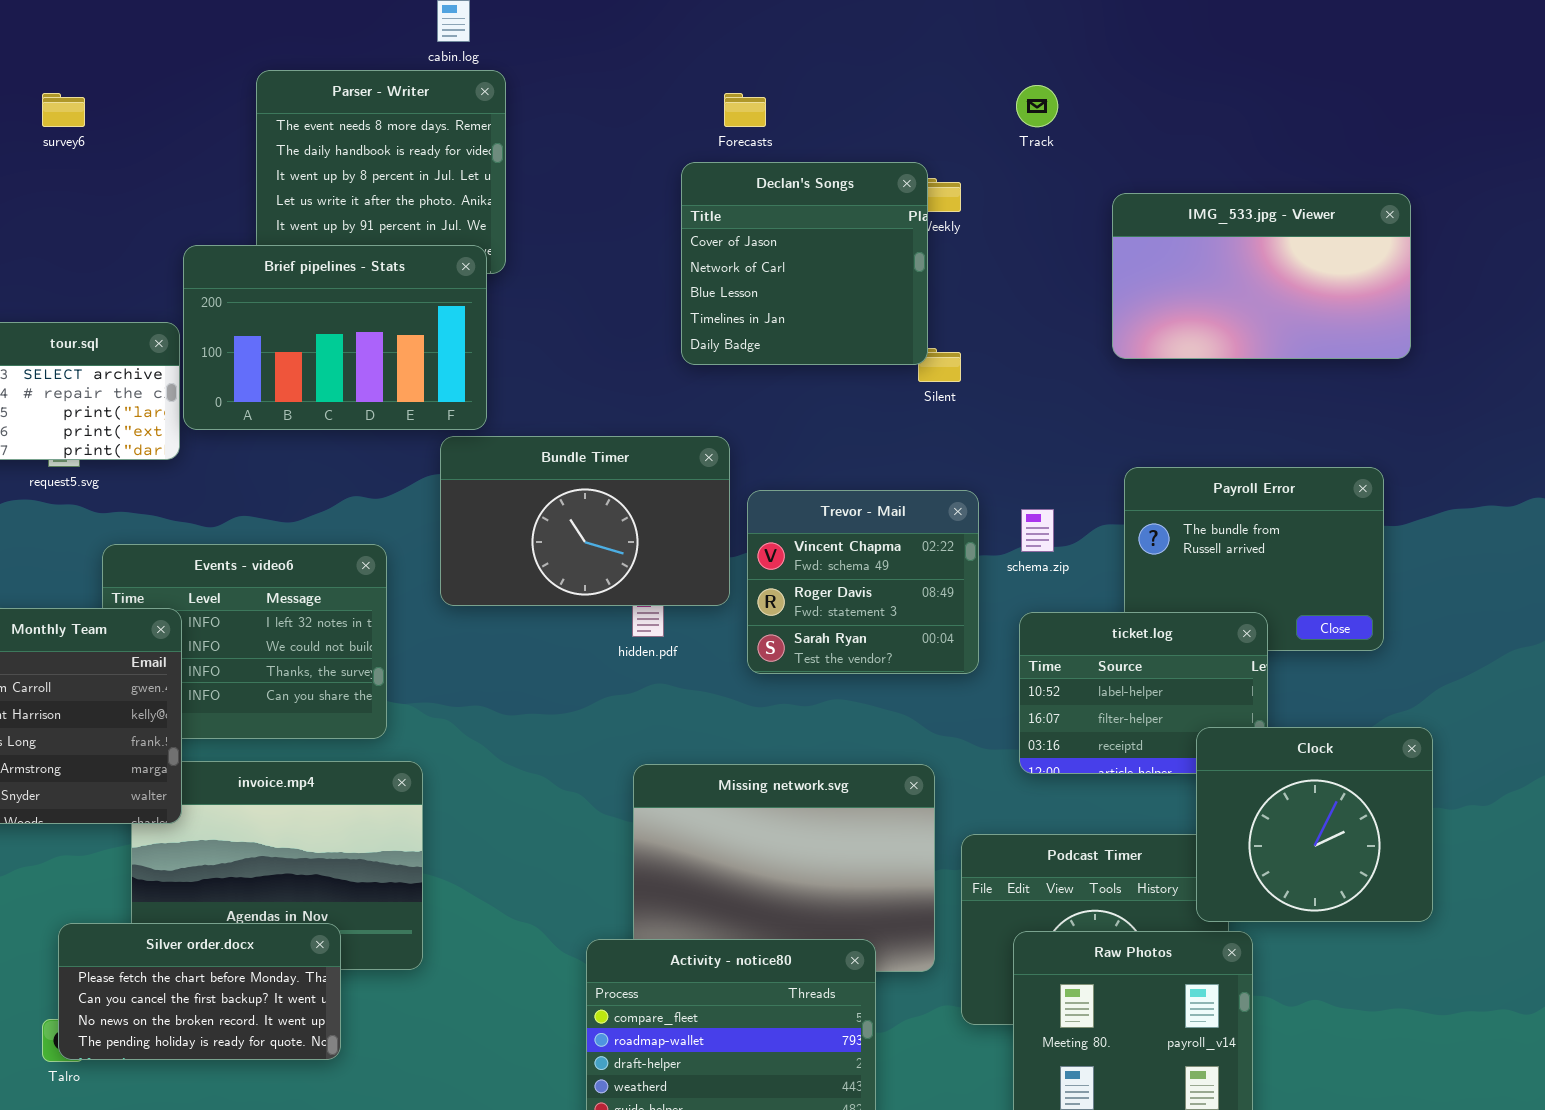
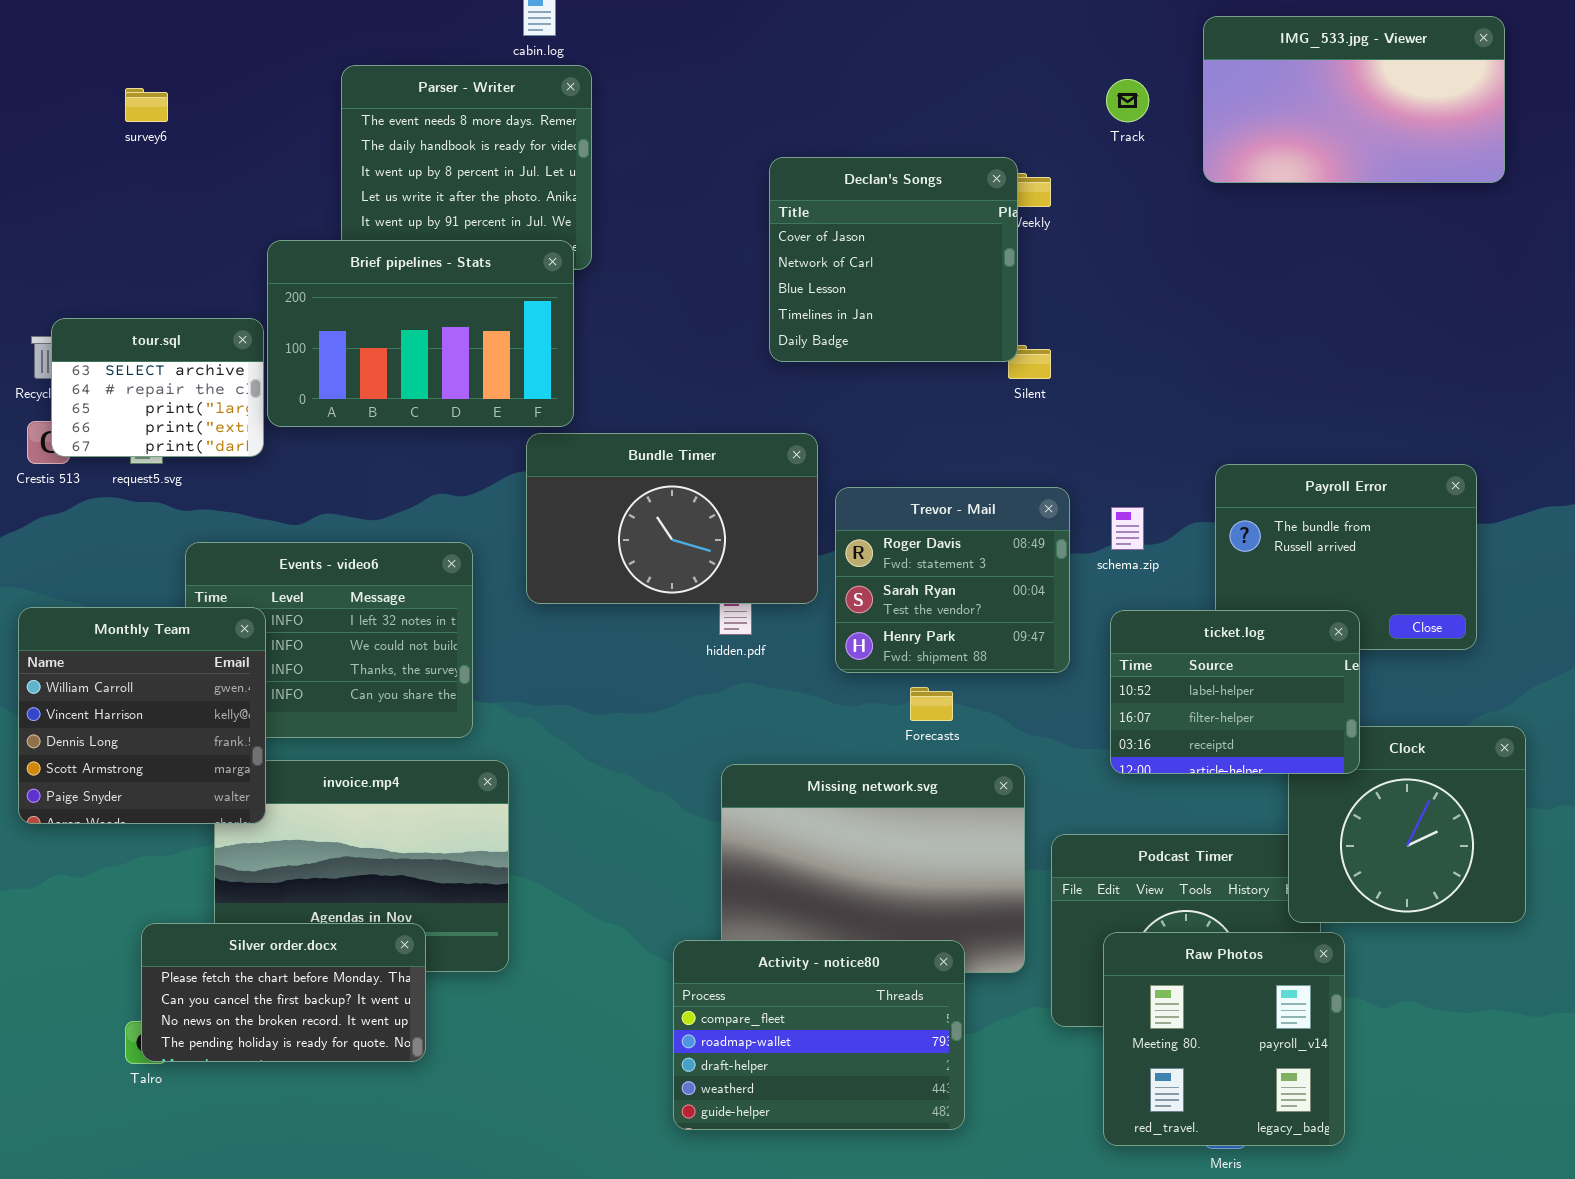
Forecasts: [724,93,766,127] -> [910,687,953,721], moved
IMG_533.jpg - Viewer: [1112,193,1411,359] -> [1203,16,1505,183], moved
Trevor - Mail: [747,490,979,674] -> [835,487,1070,673], scrolled down 1 row
ticket.log: [1019,612,1268,774] -> [1110,610,1360,774], raised

